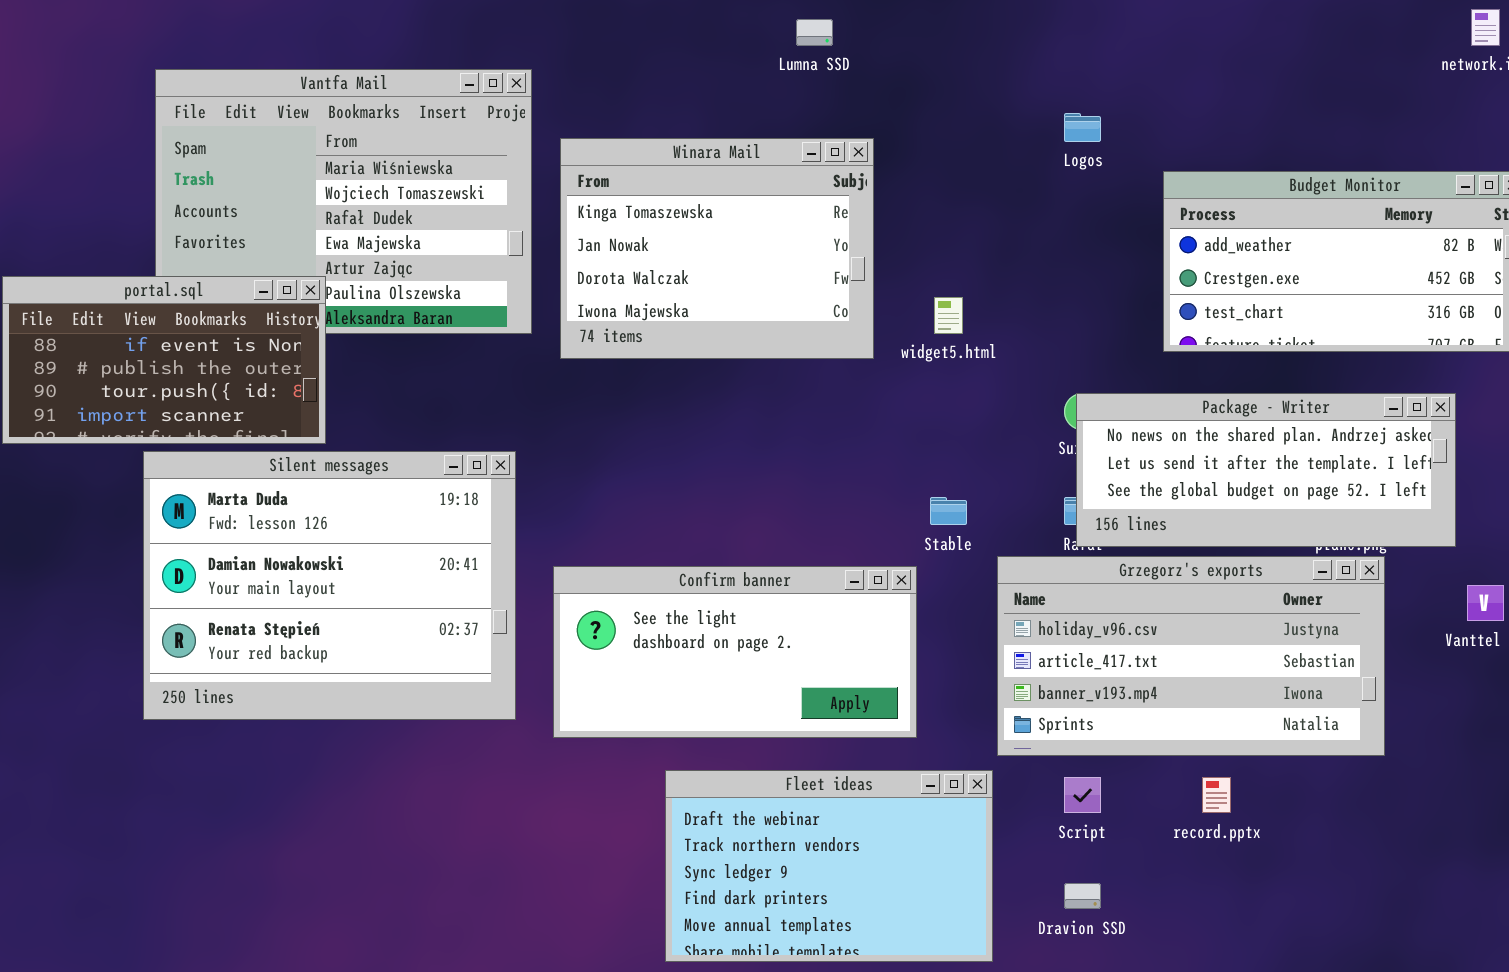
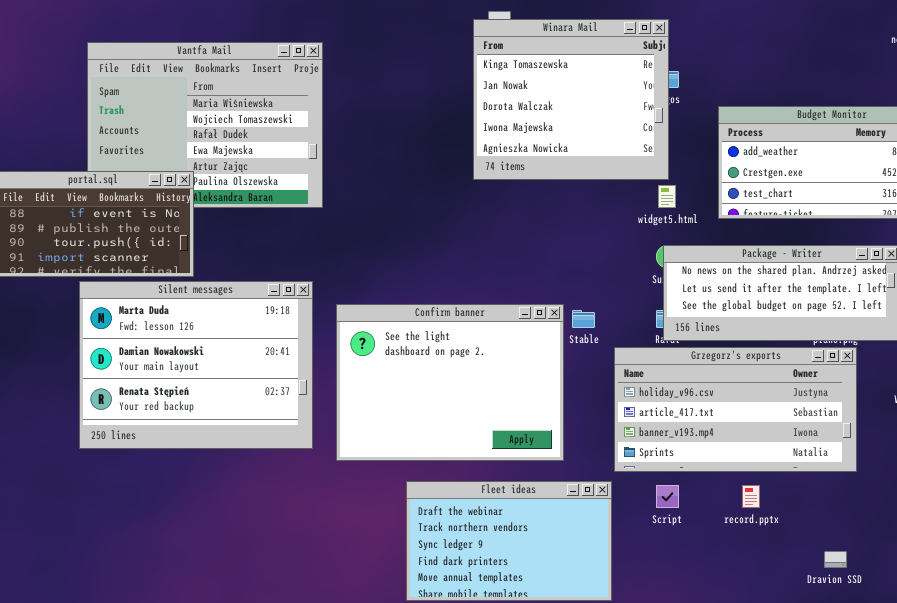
Winara Mail: [560,138,874,359] -> [473,19,669,180], moved, resized
widget5.html: [934,297,963,334] -> [658,185,676,208], moved
Confirm banner: [553,566,917,738] -> [336,304,564,461], resized
Dravion SSD: [1064,883,1101,909] -> [824,551,847,568], moved

